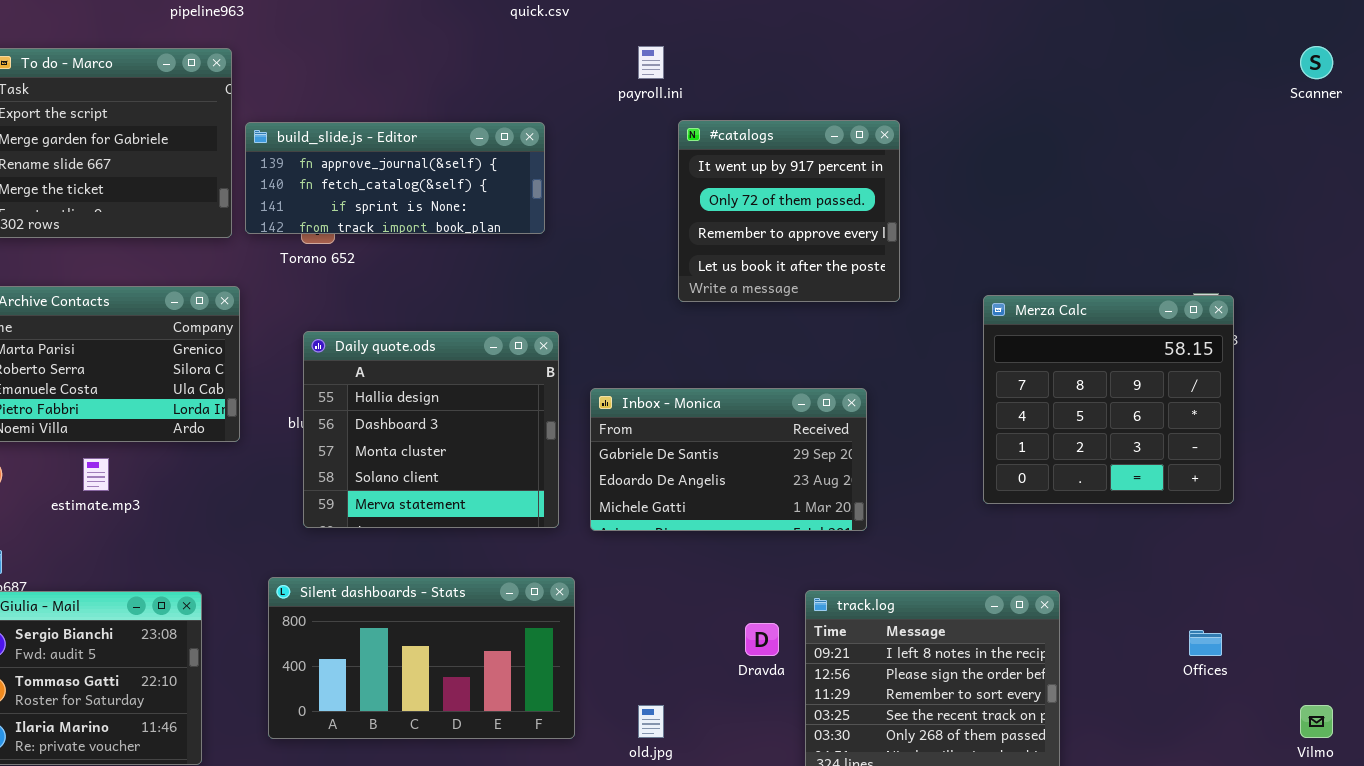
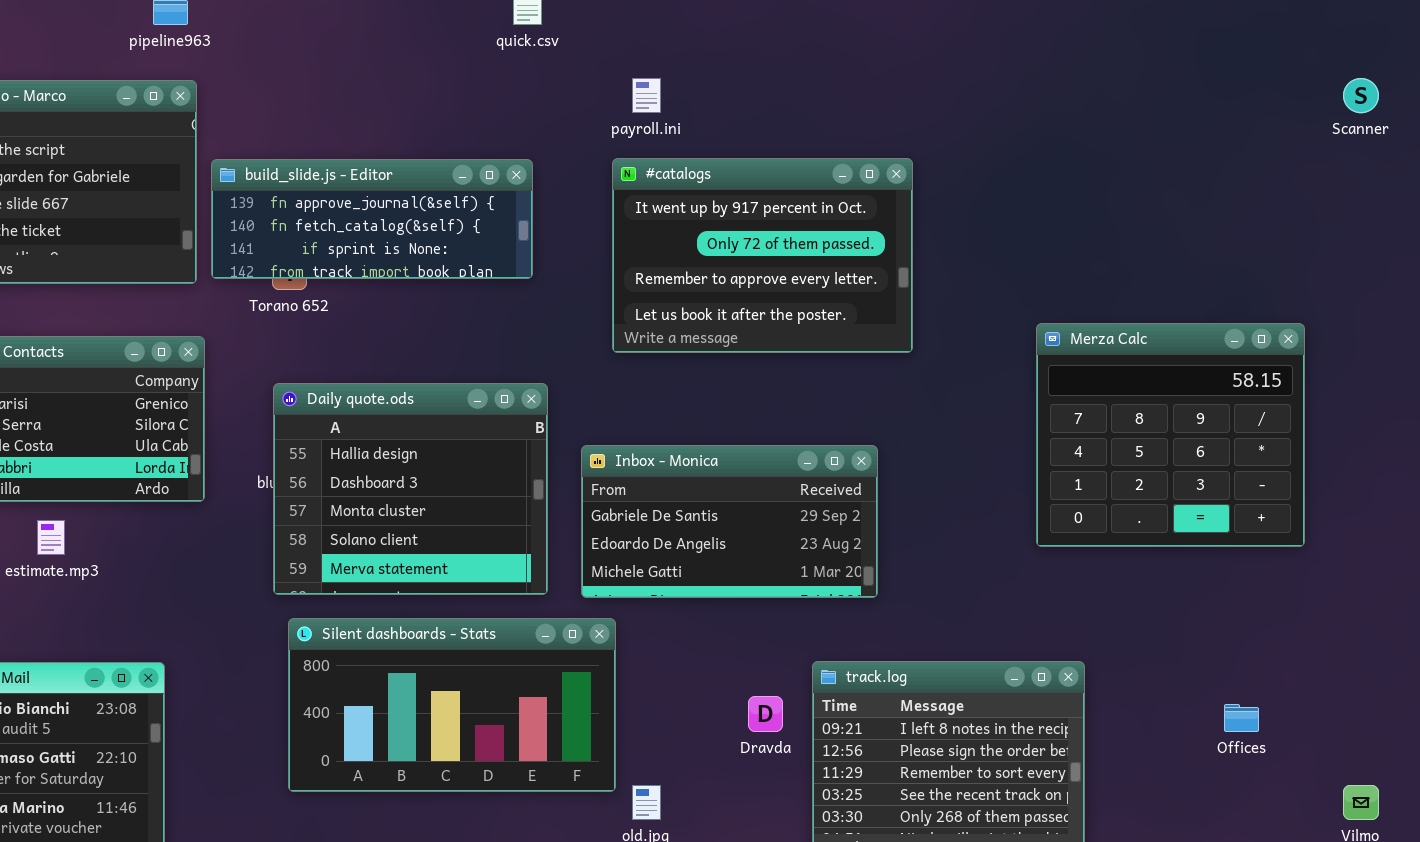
#catalogs: [678,120,900,302] -> [612,158,913,353], resized
Merza Calc: [983,295,1234,504] -> [1036,323,1305,547], moved
Silent dashboards - Stats: [268,577,575,739] -> [288,618,616,792], moved

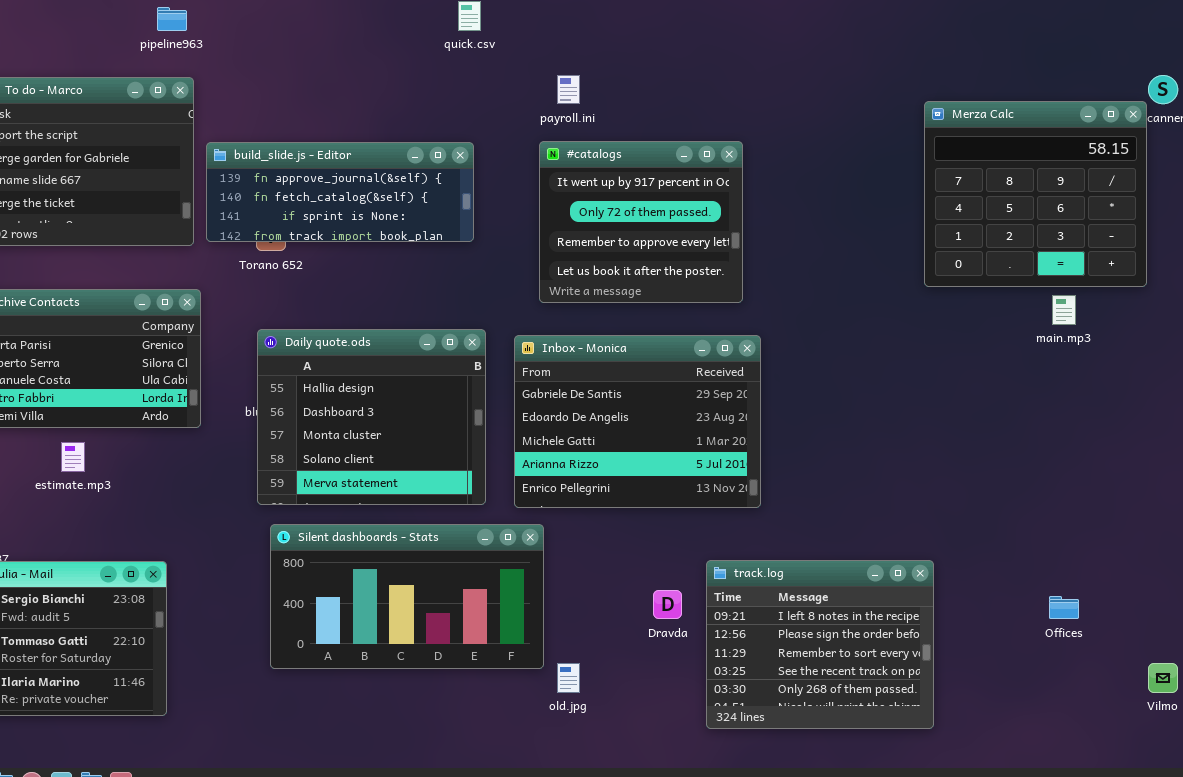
#catalogs: [612,158,913,353] -> [539,141,743,303], resized
Merza Calc: [1036,323,1305,547] -> [924,101,1147,287], moved
Inbox - Monica: [581,445,878,598] -> [514,335,761,508], resized

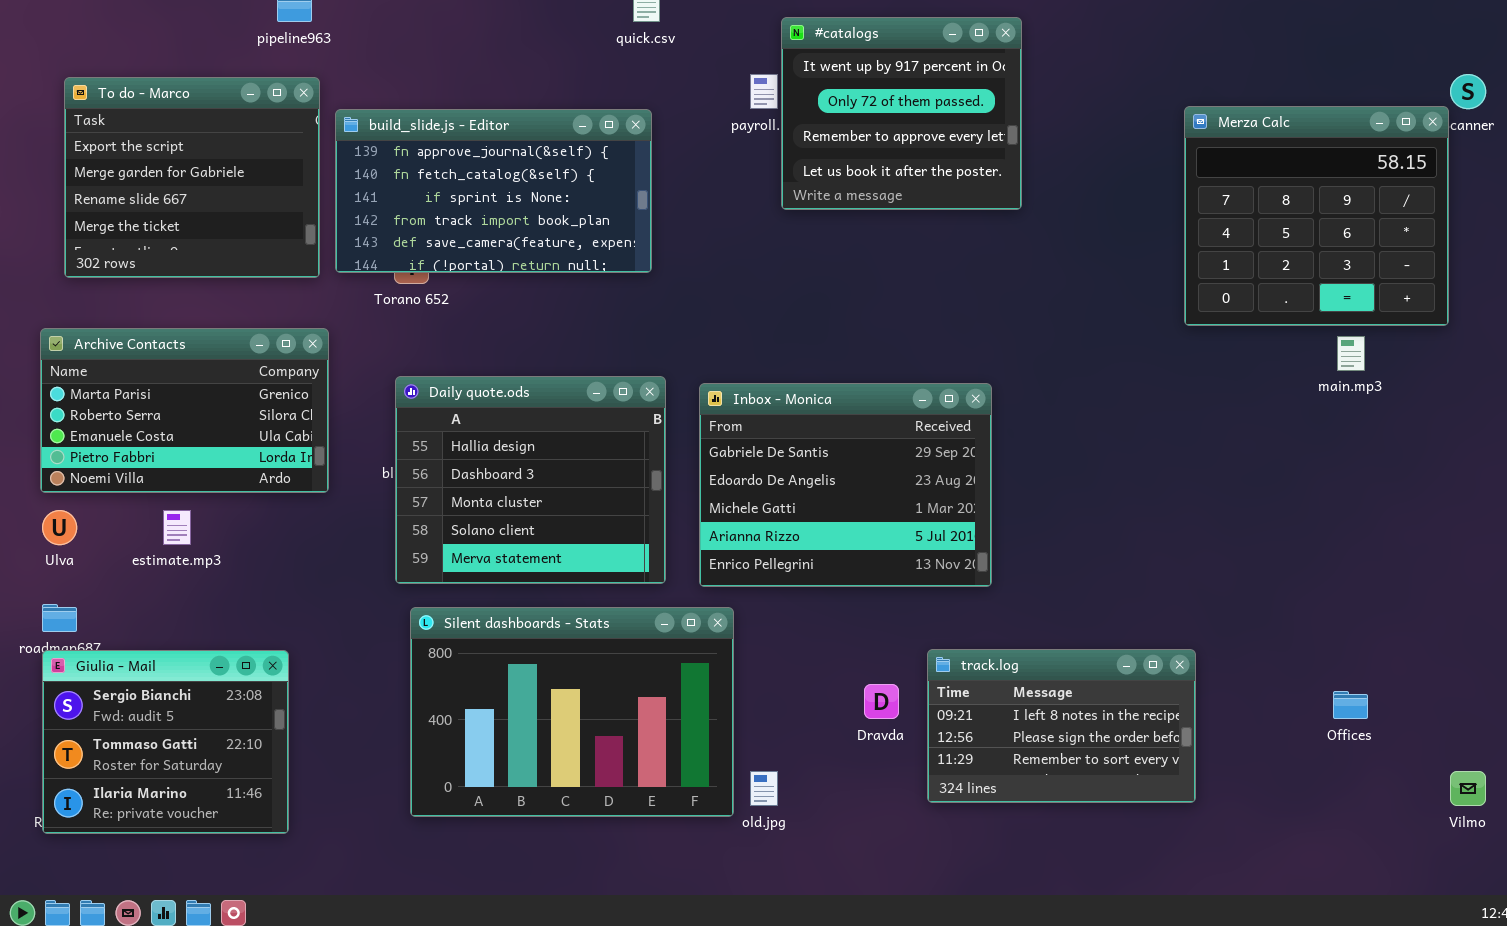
#catalogs: [539,141,743,303] -> [781,17,1022,210], moved
build_slide.js - Editor: [206,142,474,242] -> [335,109,652,273], resized
Silent dashboards - Stats: [270,524,544,669] -> [410,607,734,817], resized
track.log: [706,560,934,729] -> [927,649,1196,803], resized

